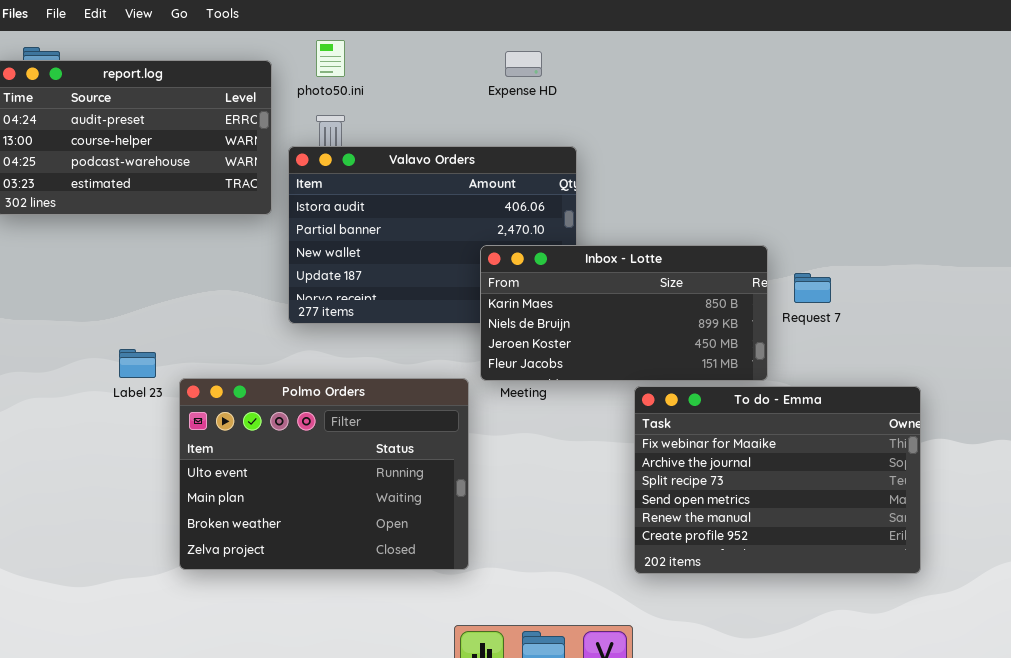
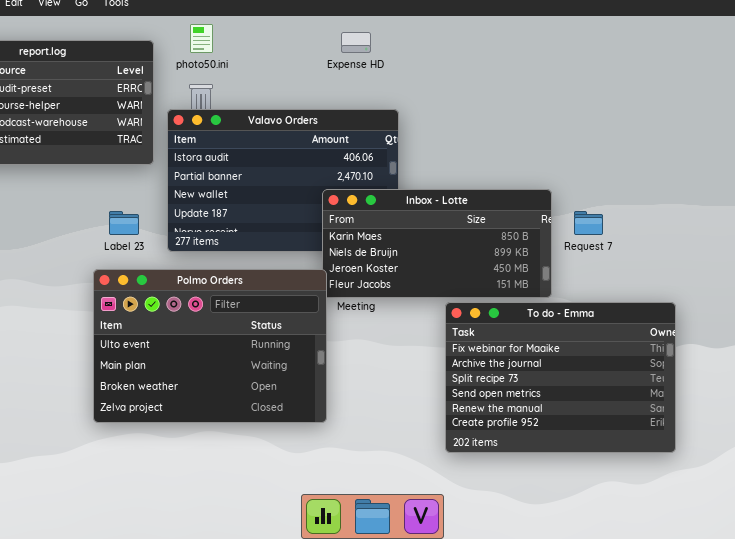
Label 23: [119,349,156,378] -> [109,211,139,235], moved
Polmo Orders: [179,378,469,570] -> [93,269,327,423], moved

